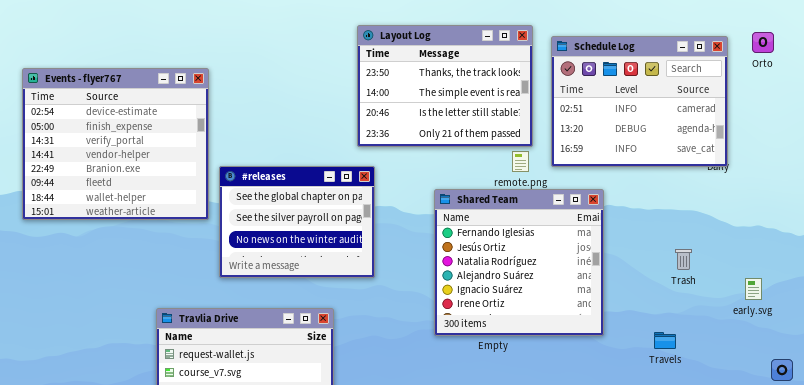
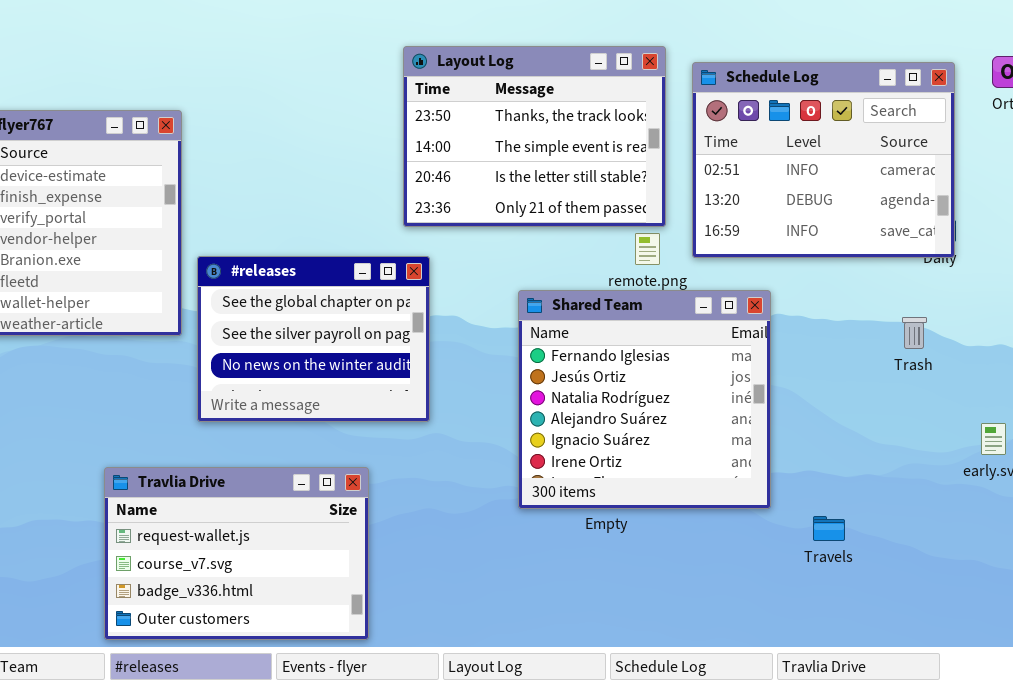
Trash: [675,249,692,270] -> [902,317,927,349], moved
Travels: [654,332,676,349] -> [813,516,845,541], moved

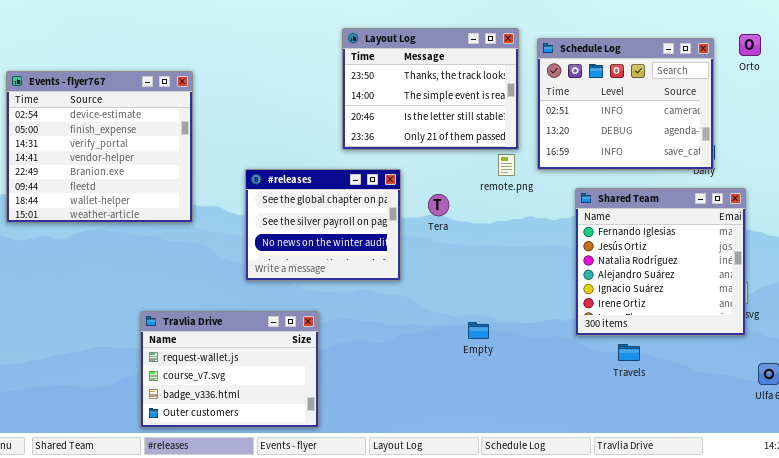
#releases: [197,256,430,422] -> [245,169,401,281], moved
Shared Team: [518,290,771,509] -> [575,188,746,336], moved

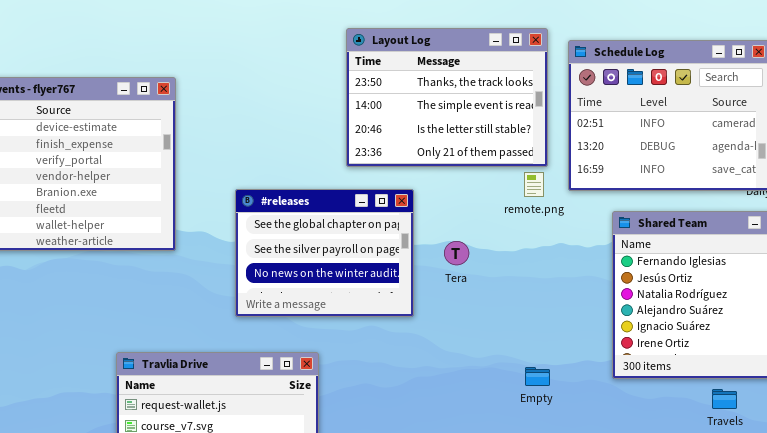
Tera: [428,194,449,216] -> [444,241,469,265], moved
Empty: [468,322,489,339] -> [525,367,550,386], moved
Travels: [618,344,640,361] -> [712,389,737,409], moved

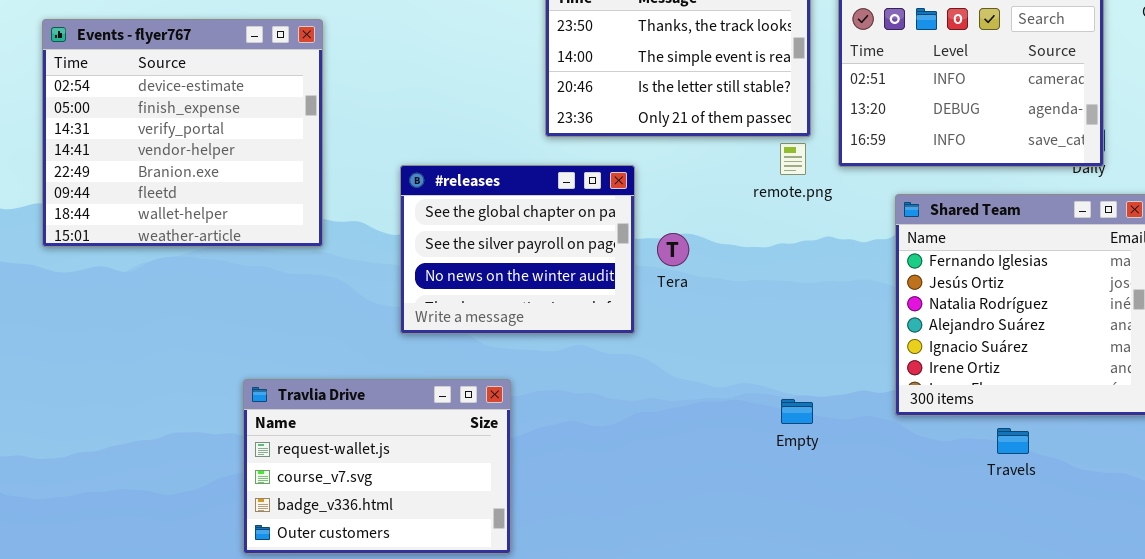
Tera: [444,241,469,265] -> [657,233,689,266], moved
Travels: [712,389,737,409] -> [997,428,1029,454], moved

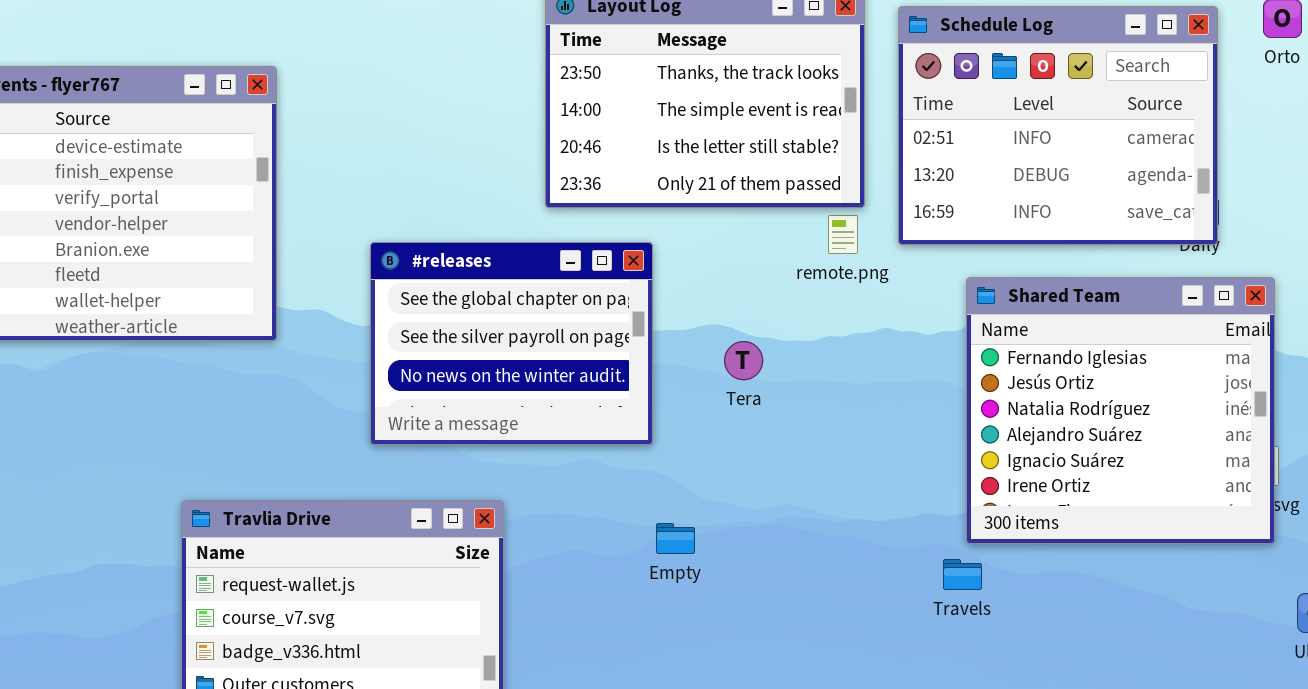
Tera: [657,233,689,266] -> [724,341,763,380], moved
Empty: [781,399,813,424] -> [656,523,695,554], moved
Travels: [997,428,1029,454] -> [943,559,982,590], moved

